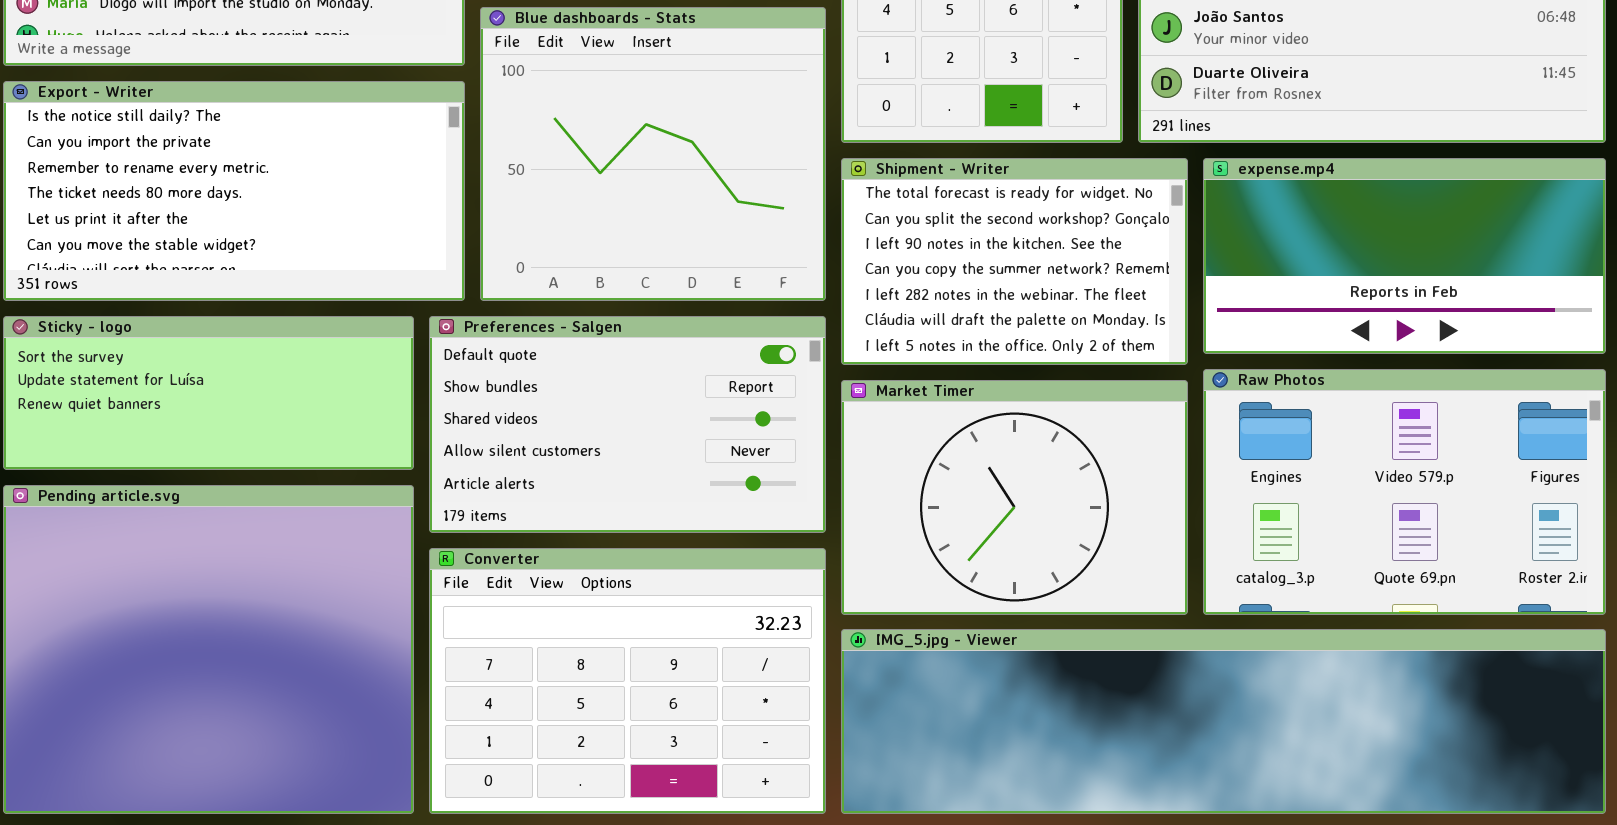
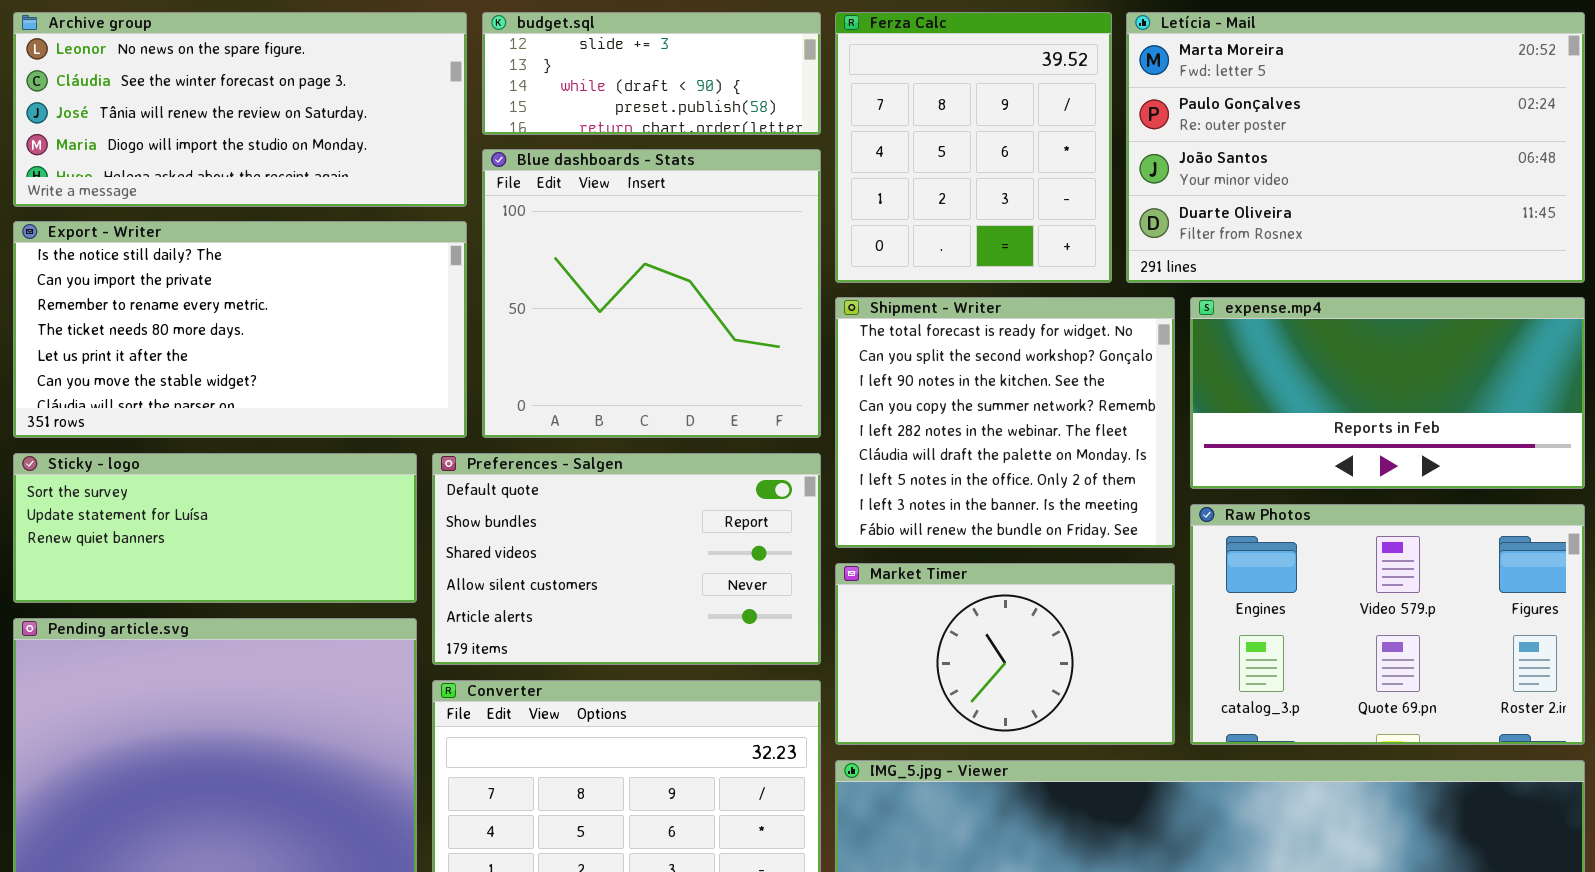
Shipment - Writer: [841,158,1188,365] -> [835,297,1175,548], resized
Market Timer: [841,380,1188,615] -> [835,563,1175,745], resized

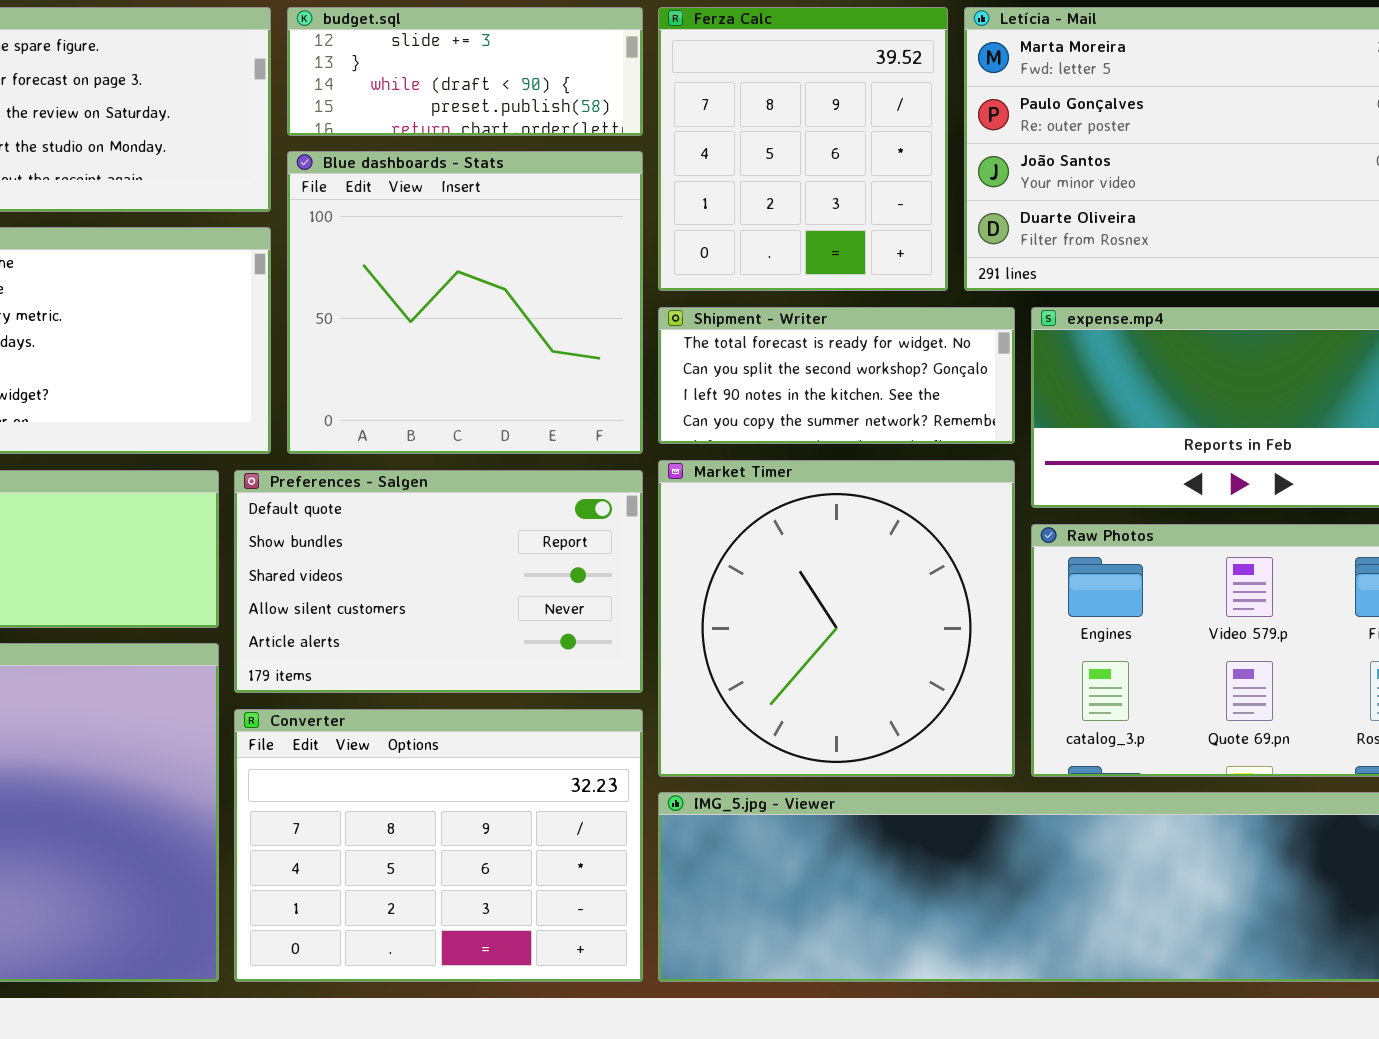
Shipment - Writer: [835,297,1175,548] -> [658,307,1015,444], resized
Market Timer: [835,563,1175,745] -> [658,460,1015,777], resized

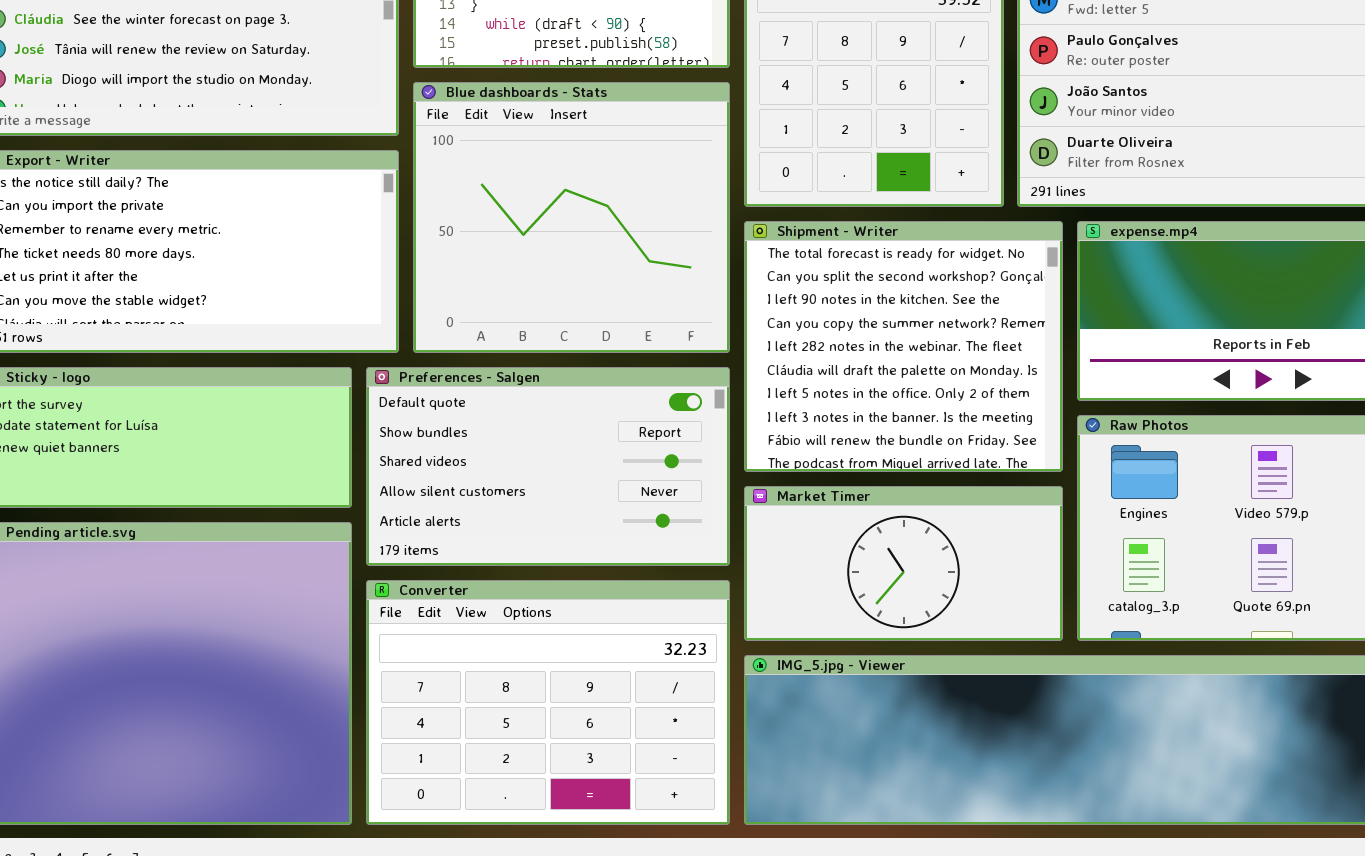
Shipment - Writer: [658,307,1015,444] -> [744,221,1063,472], resized
Market Timer: [658,460,1015,777] -> [744,486,1063,641], resized

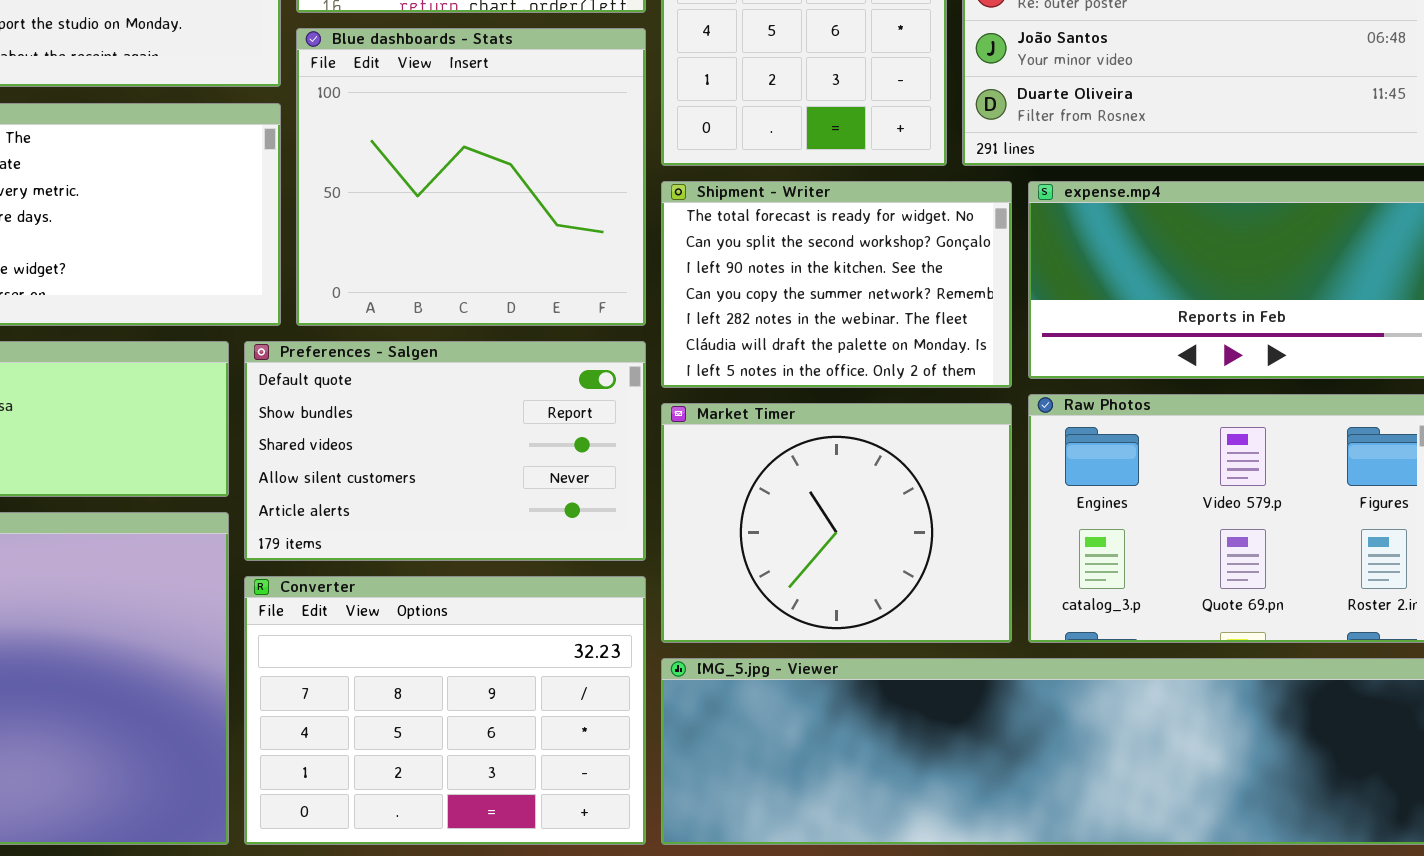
Shipment - Writer: [744,221,1063,472] -> [661,181,1012,388], resized
Market Timer: [744,486,1063,641] -> [661,403,1012,643], resized

